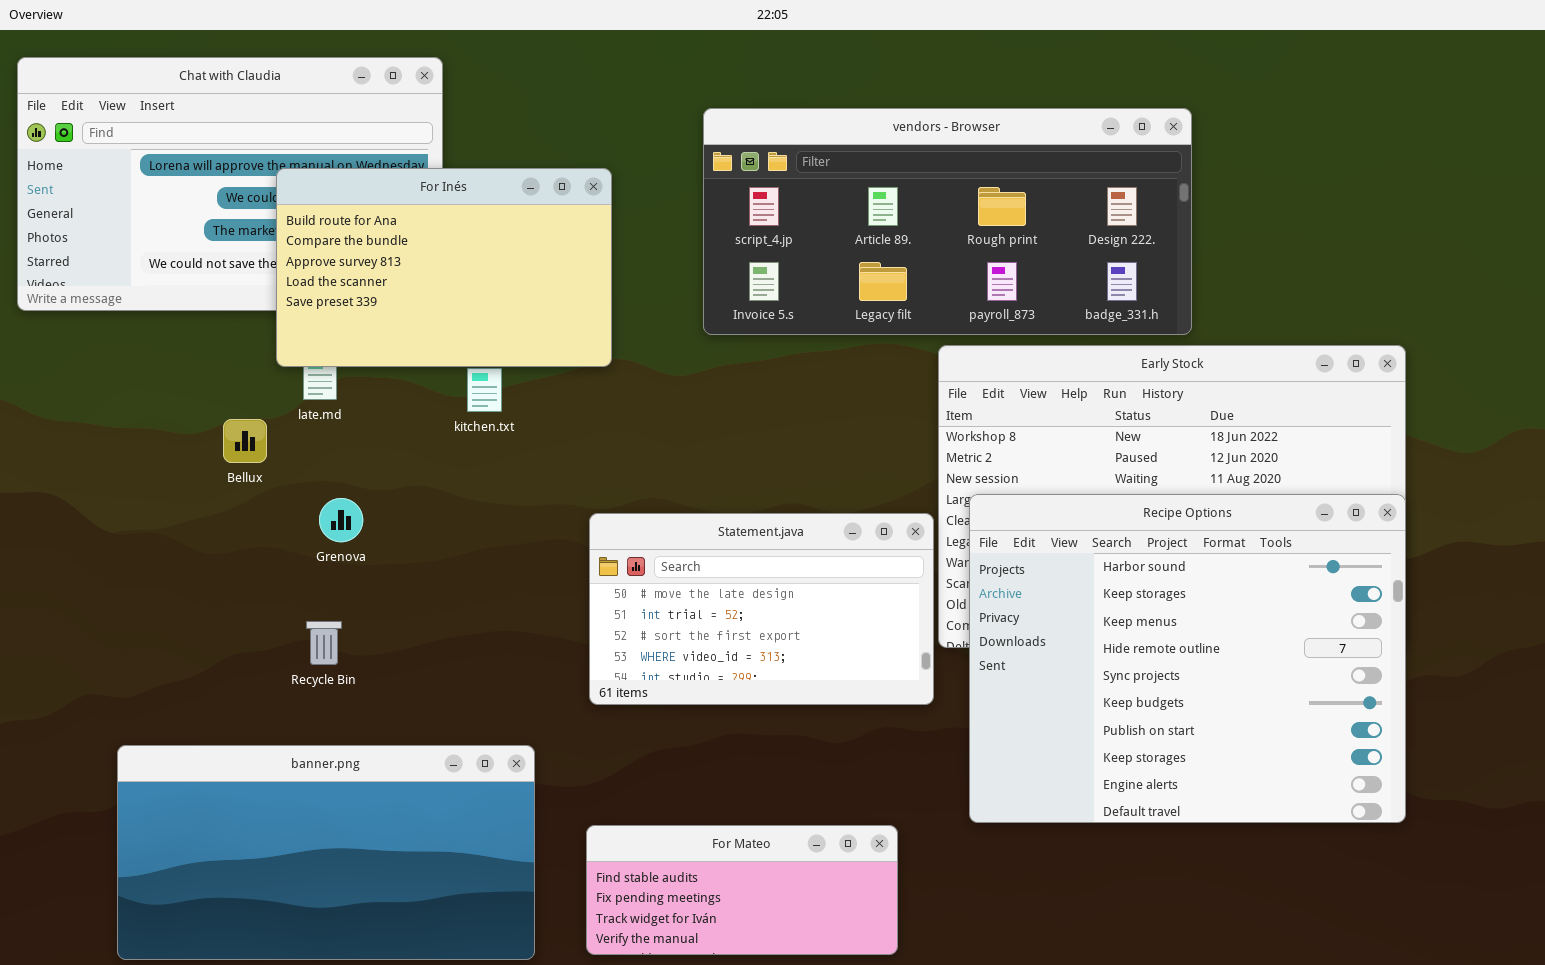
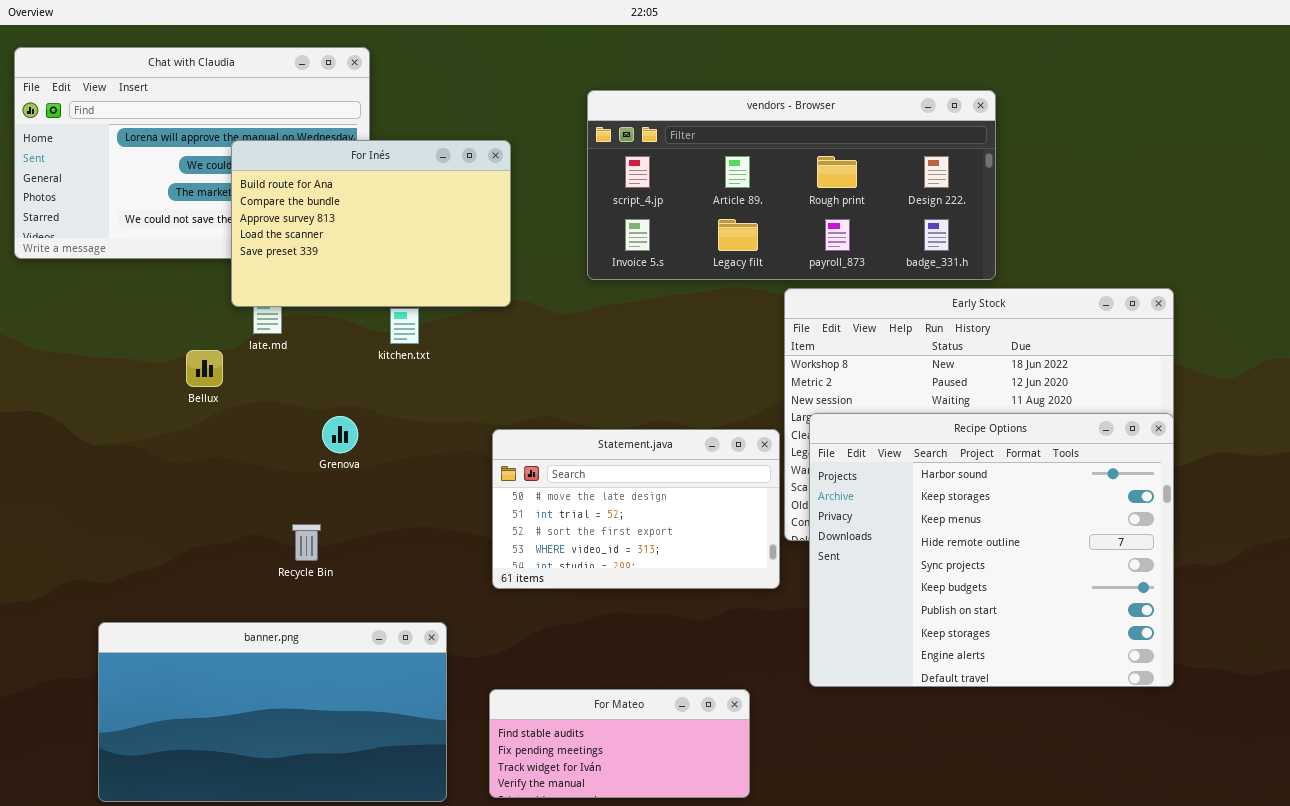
Grenova: [319,498,363,542] -> [322,416,358,453], moved
Recycle Bin: [306,621,342,665] -> [292,524,321,561], moved

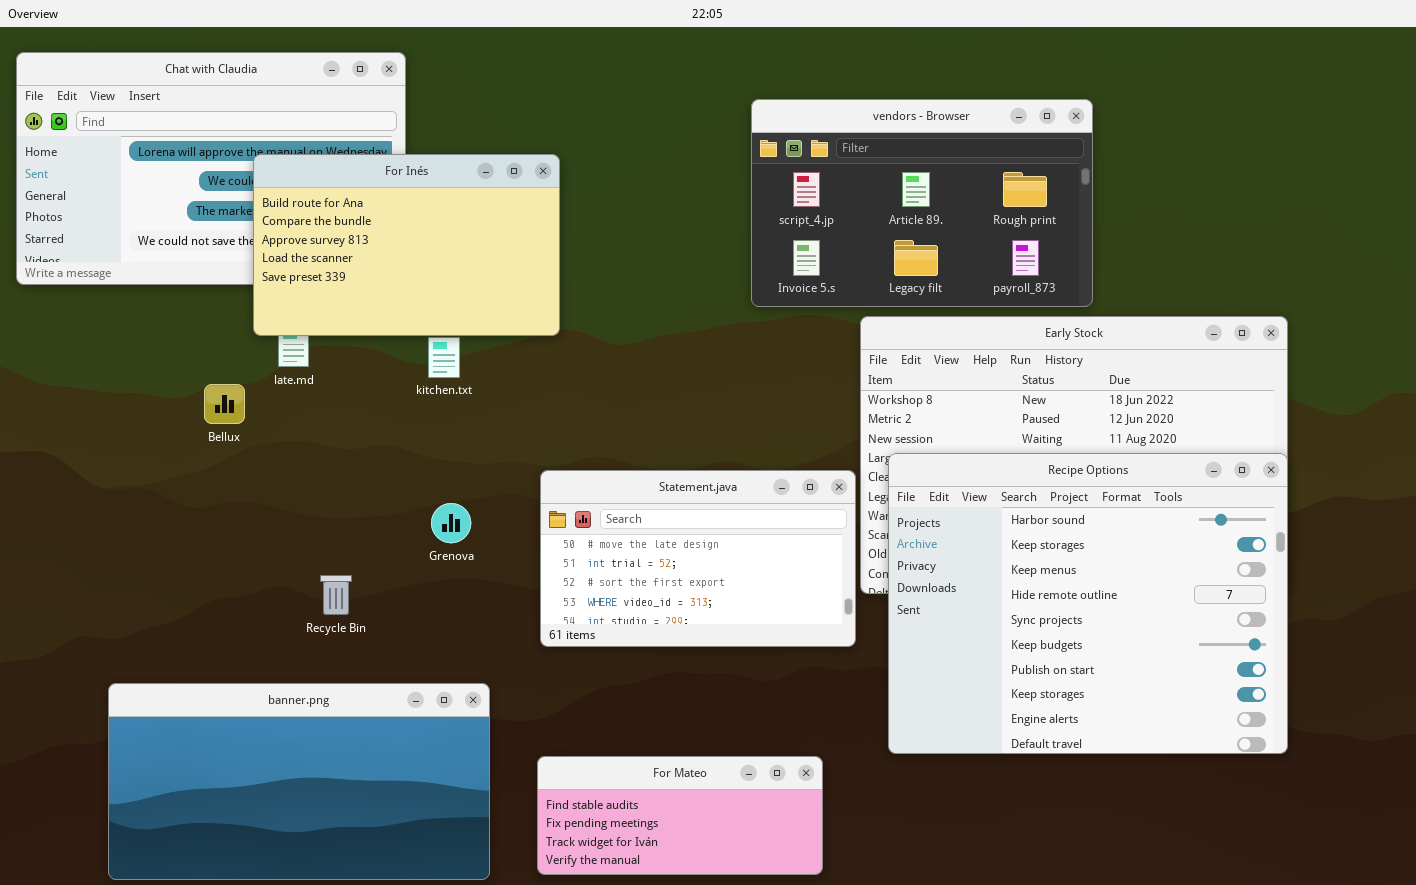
vendors - Browser: [587,90,996,280] -> [751,99,1093,307], resized
Grenova: [322,416,358,453] -> [431,503,471,543], moved

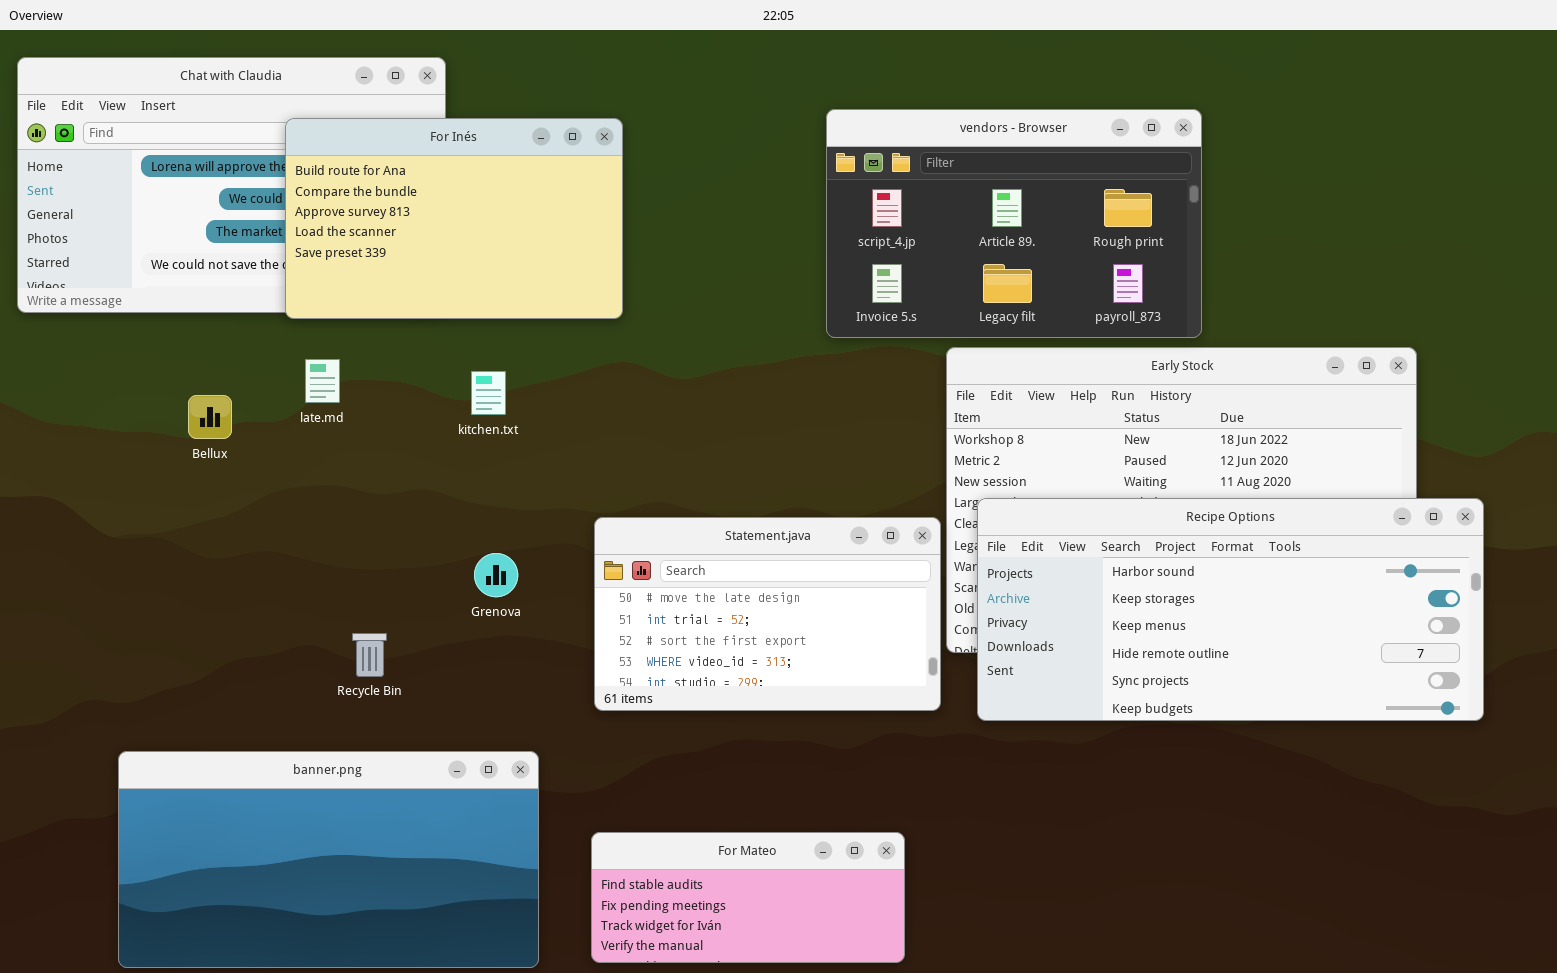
For Inés: [253,154,560,336] -> [285,118,623,319], moved
Bellux: [204,384,245,424] -> [188,395,232,439], moved
Recipe Options: [888,453,1288,754] -> [977,498,1484,721], resized

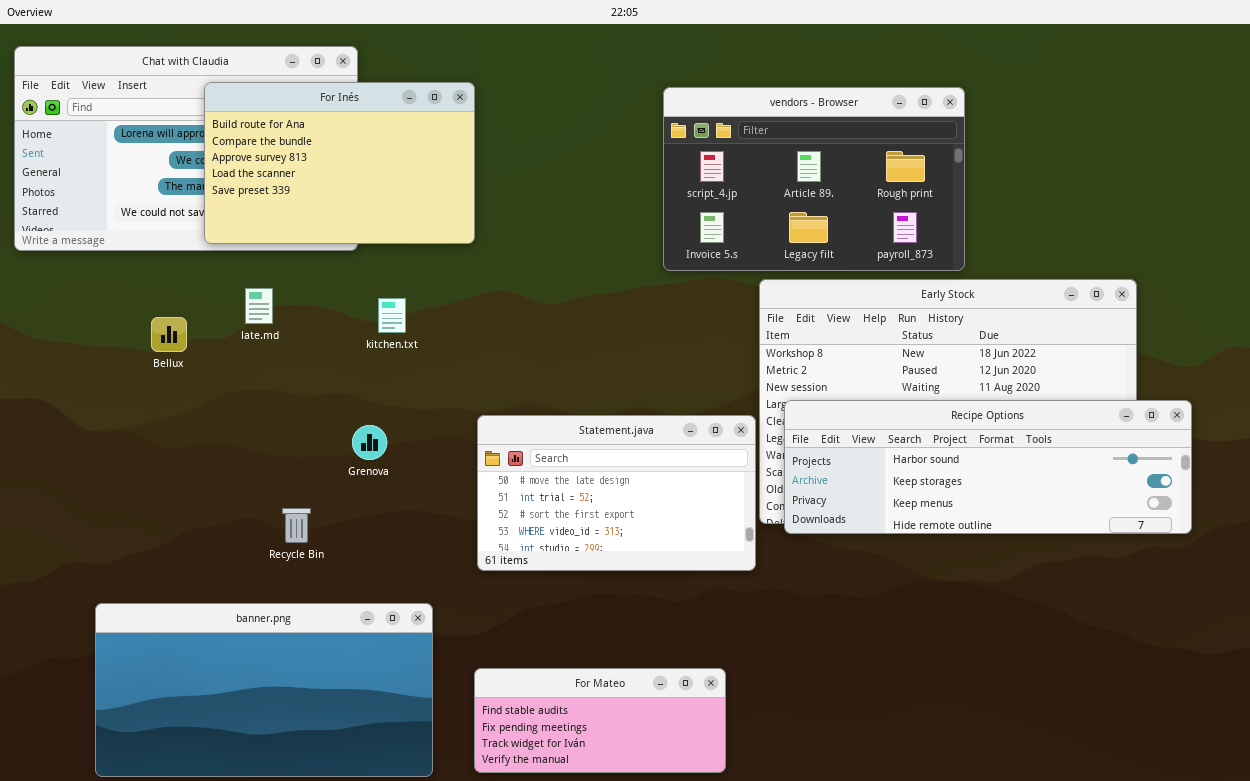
For Inés: [285,118,623,319] -> [204,82,475,244], moved
Recipe Options: [977,498,1484,721] -> [784,400,1192,534], resized
Grenova: [474,553,518,597] -> [352,425,387,460], moved

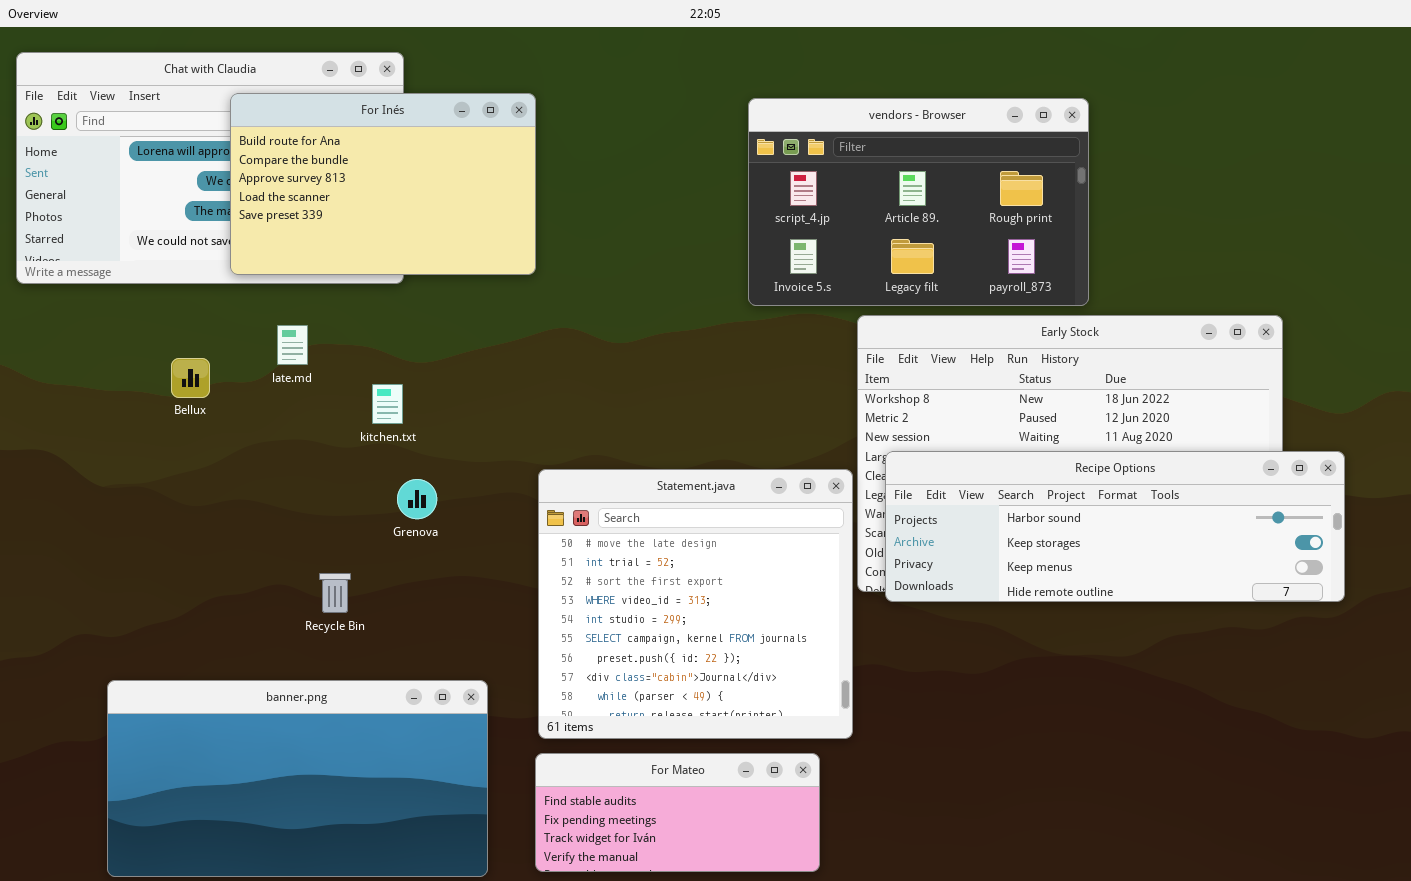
kitchen.txt: [378,298,406,333] -> [372,384,403,424], moved
Statement.java: [477,415,756,571] -> [538,469,853,739], resized

